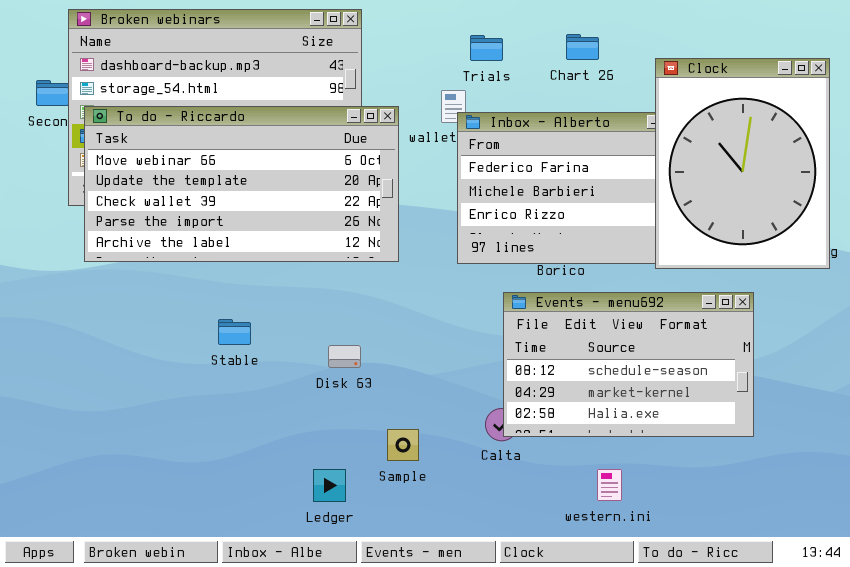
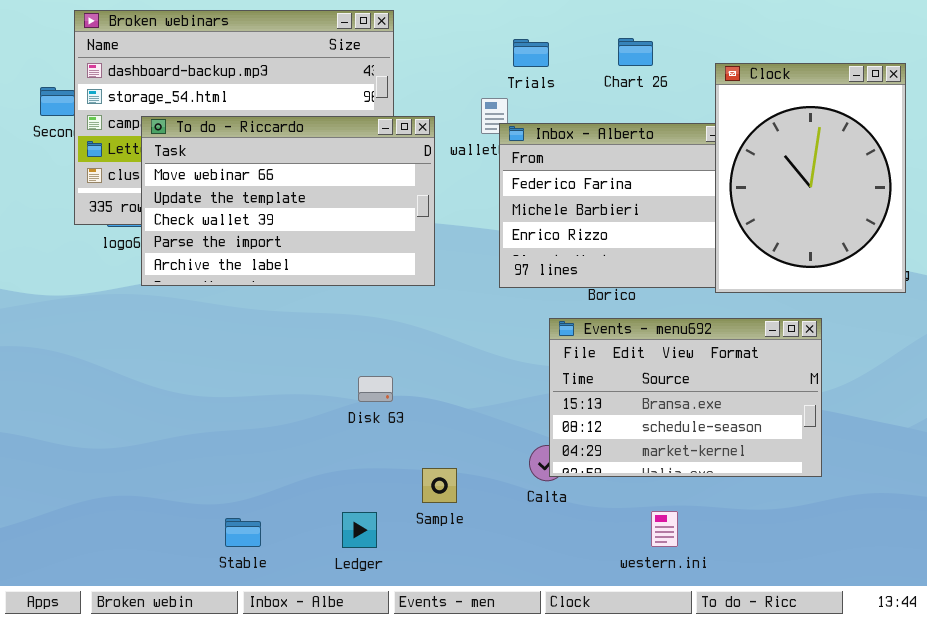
To do - Riccardo: [84,106,399,262] -> [141,116,435,286], resized
Events - menu692: [503,292,754,437] -> [549,318,822,477], scrolled up 1 row
Stable: [218,319,251,345] -> [225,518,261,547], moved

